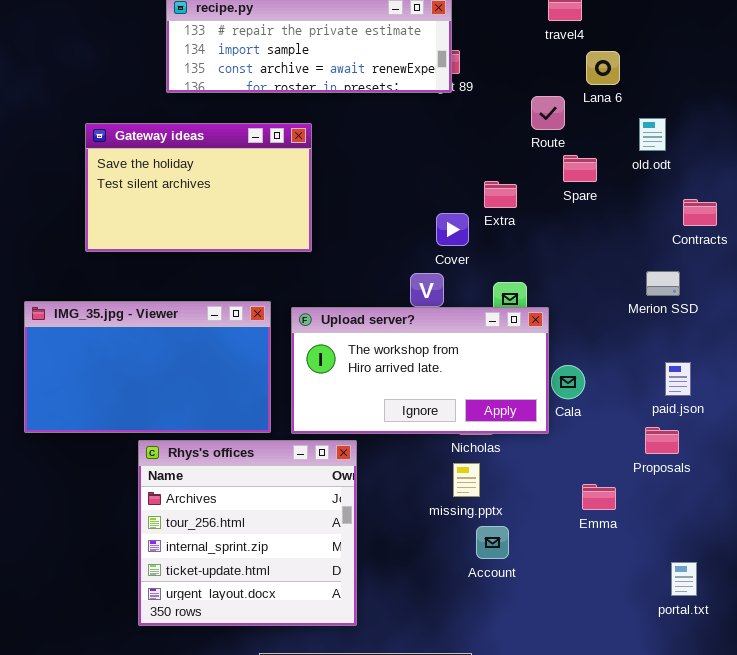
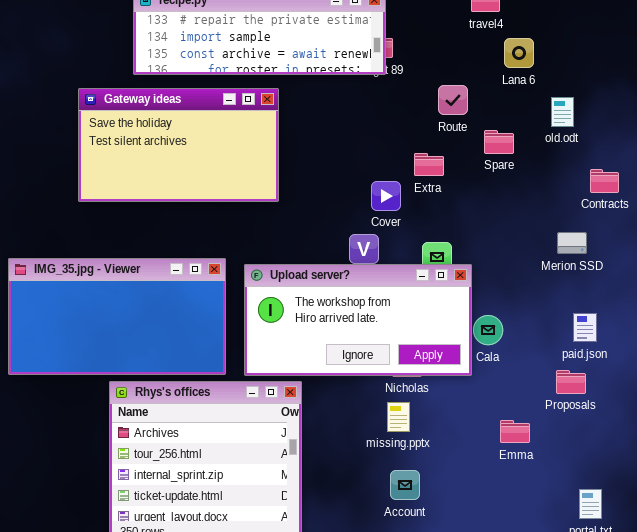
Route: [531,96,565,130] -> [438,85,468,115], moved
Gateway ideas: [85,123,312,252] -> [78,88,279,202], moved
Account: [476,526,509,559] -> [390,470,420,500], moved

